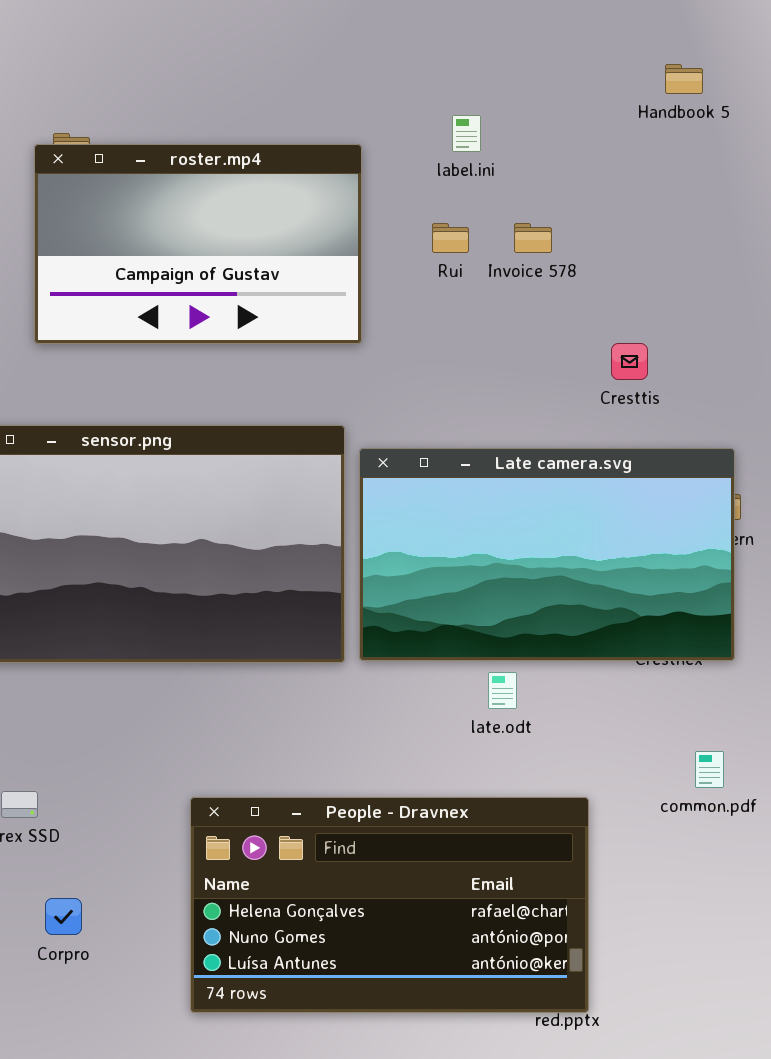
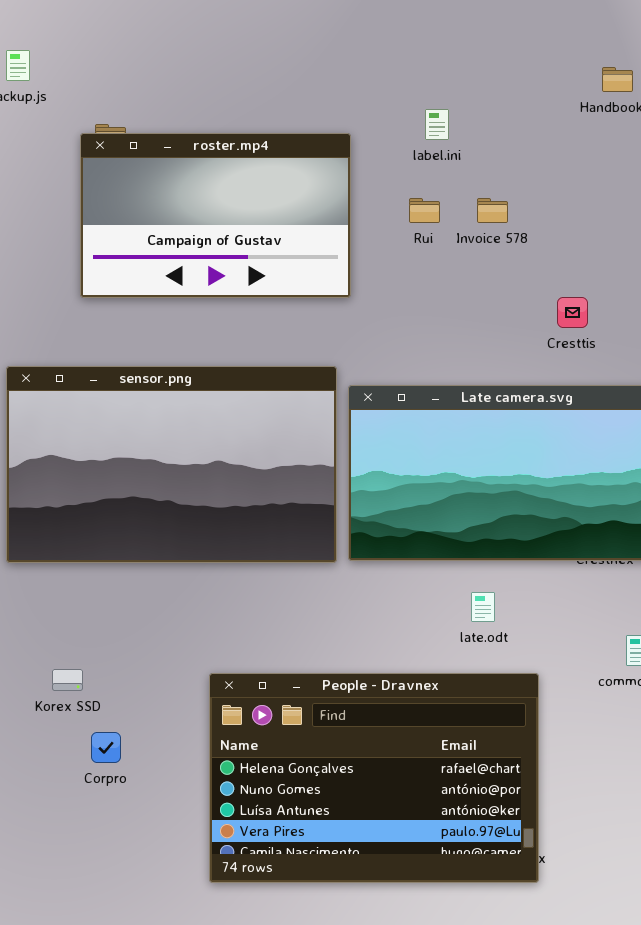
late.odt: [488,672,517,709] -> [471,592,495,622], moved
People - Dravnex: [190,797,589,1013] -> [209,673,539,883], resized
Corpro: [45,898,82,935] -> [91,732,121,763], moved

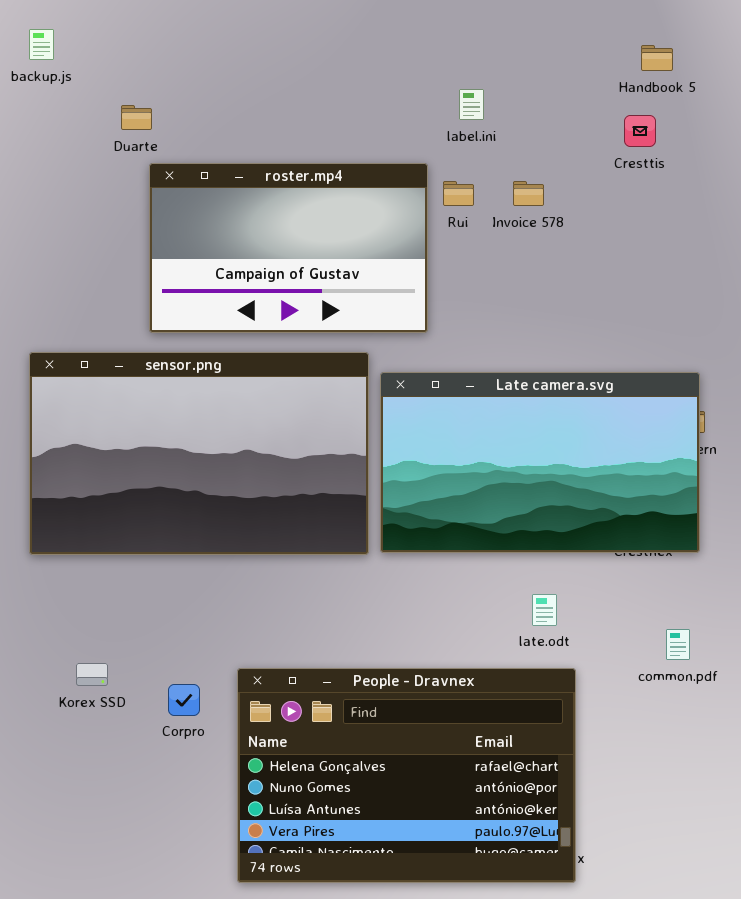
roster.mp4: [80,133,351,298] -> [149,163,428,333], moved
Cresttis: [557,297,588,328] -> [624,115,656,147], moved
late.odt: [471,592,495,622] -> [532,594,557,626], moved
Corpro: [91,732,121,763] -> [168,684,200,716], moved

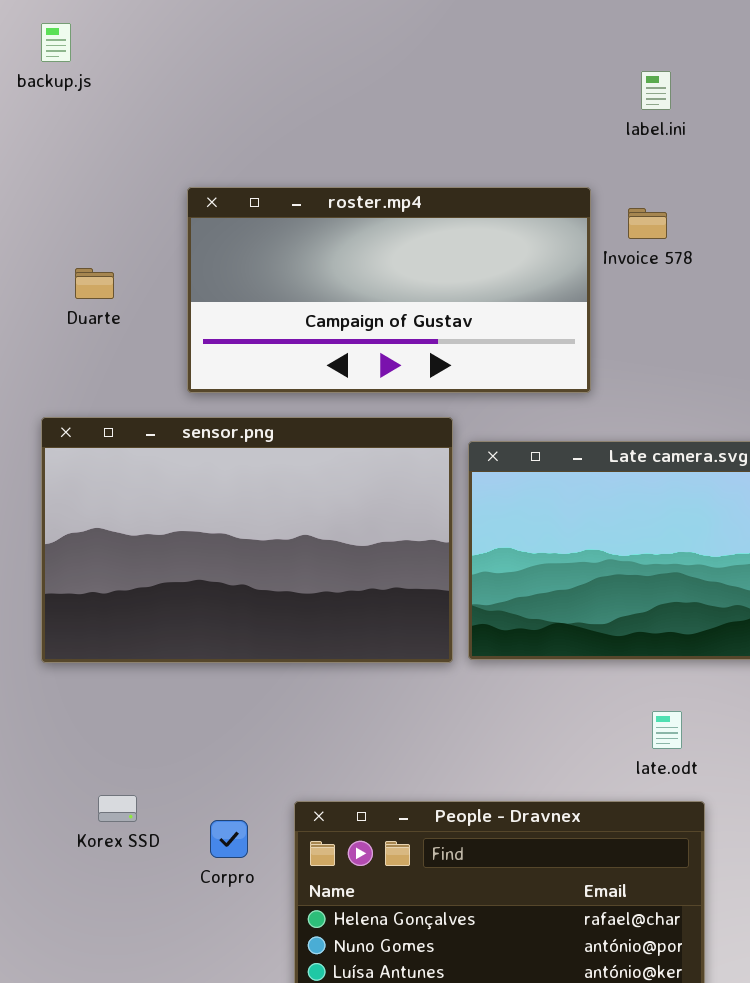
label.ini: [459,89,484,120] -> [641,71,671,110], moved
Duarte: [121,105,152,130] -> [75,268,114,299], moved
roster.mp4: [149,163,428,333] -> [187,187,591,393], resized

